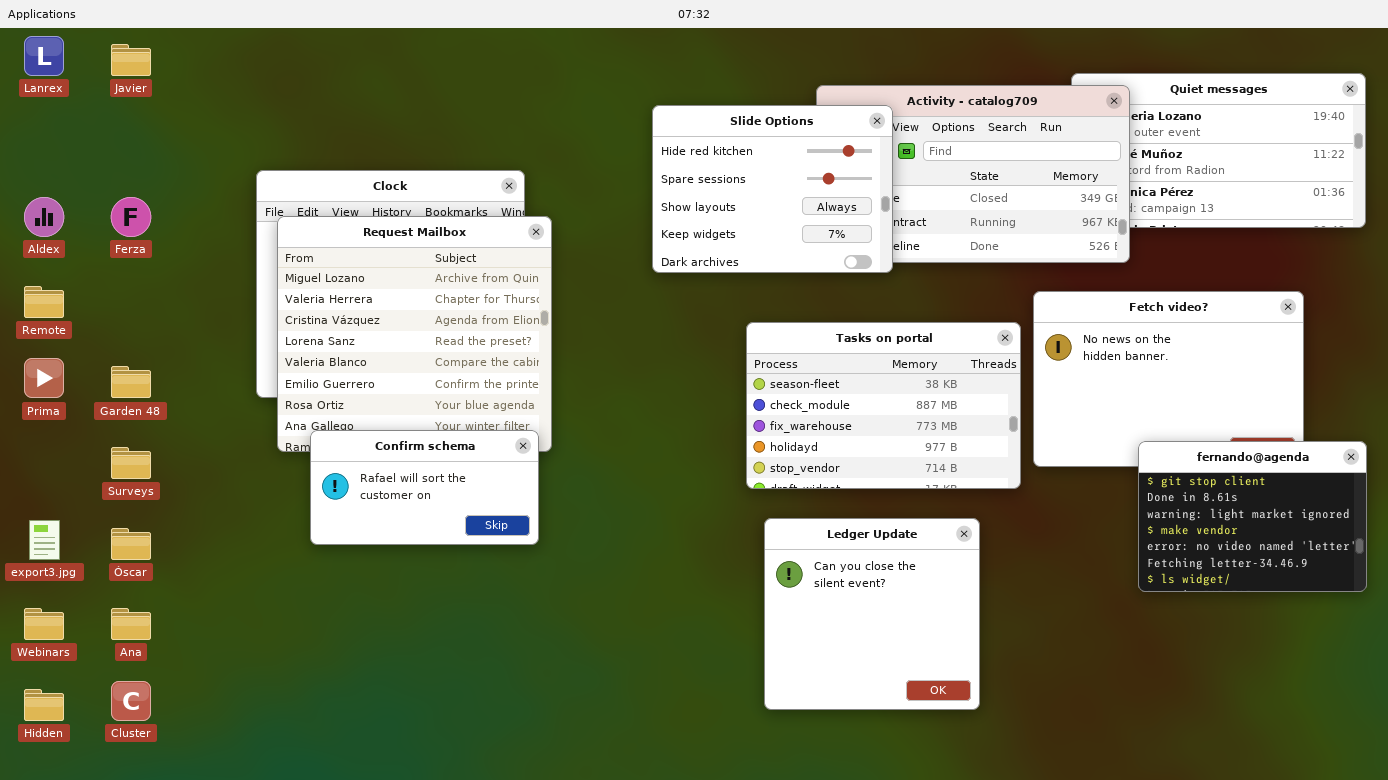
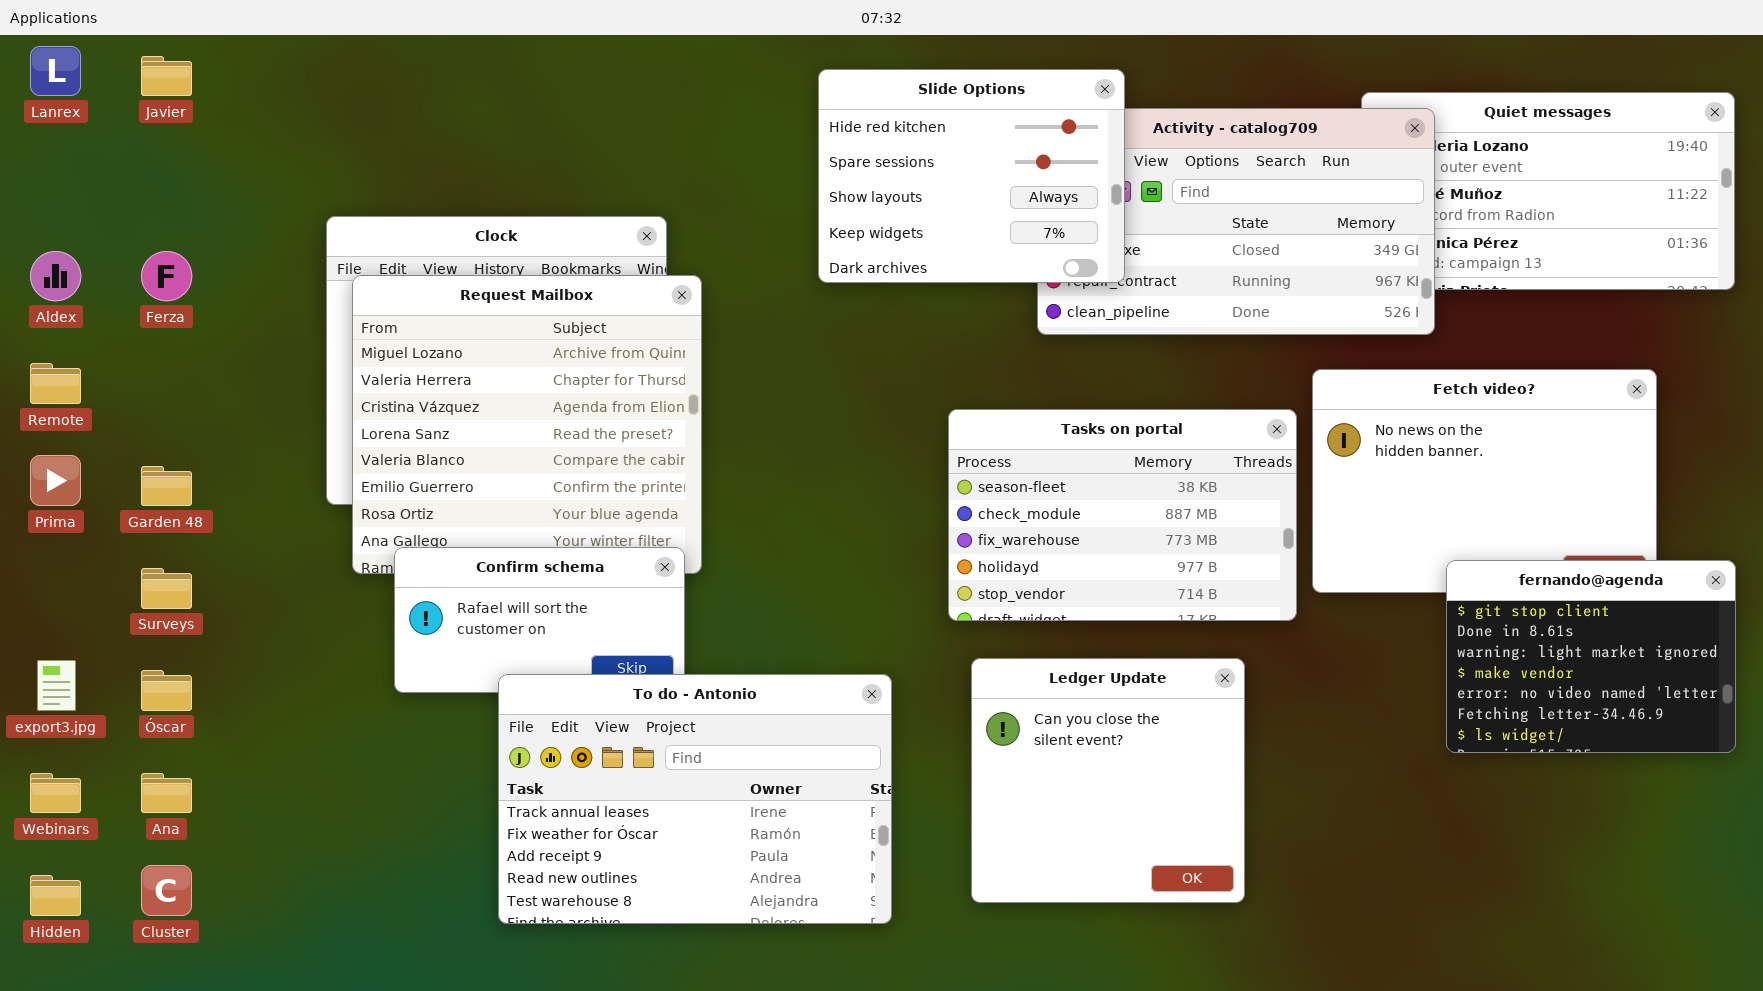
Slide Options: [652,105,893,273] -> [818,69,1125,283], moved
To do - Antonio: none -> [498,674,892,924], opened

